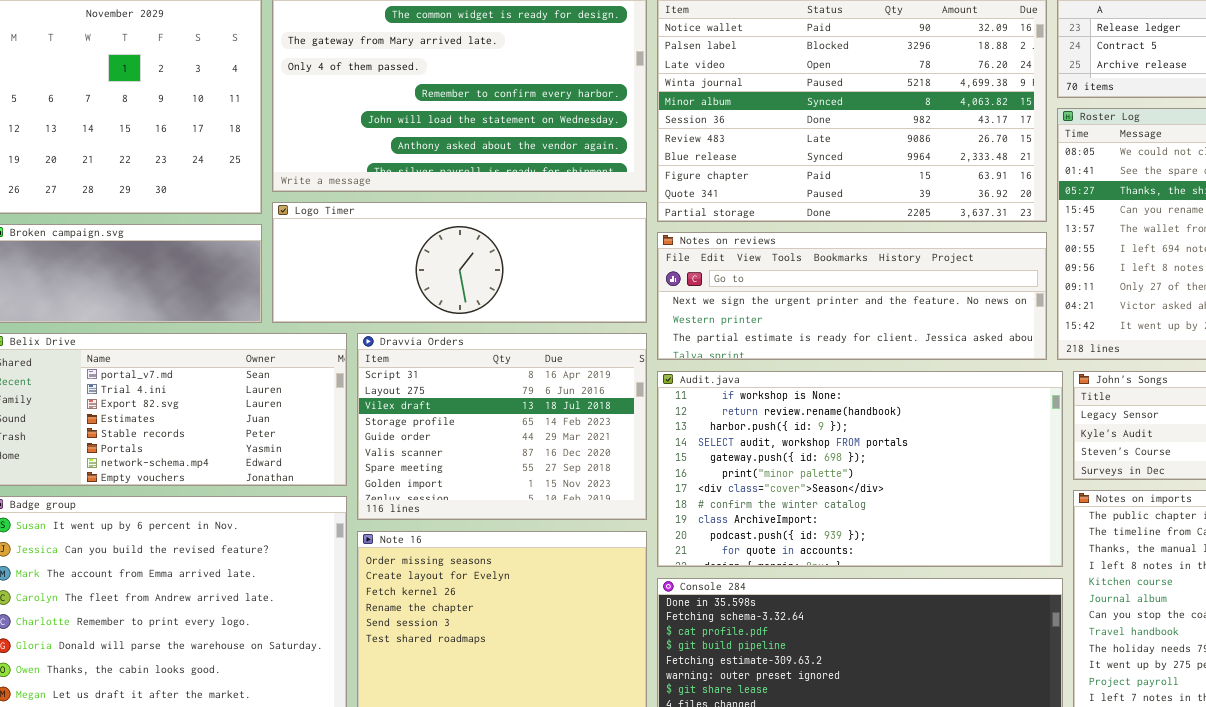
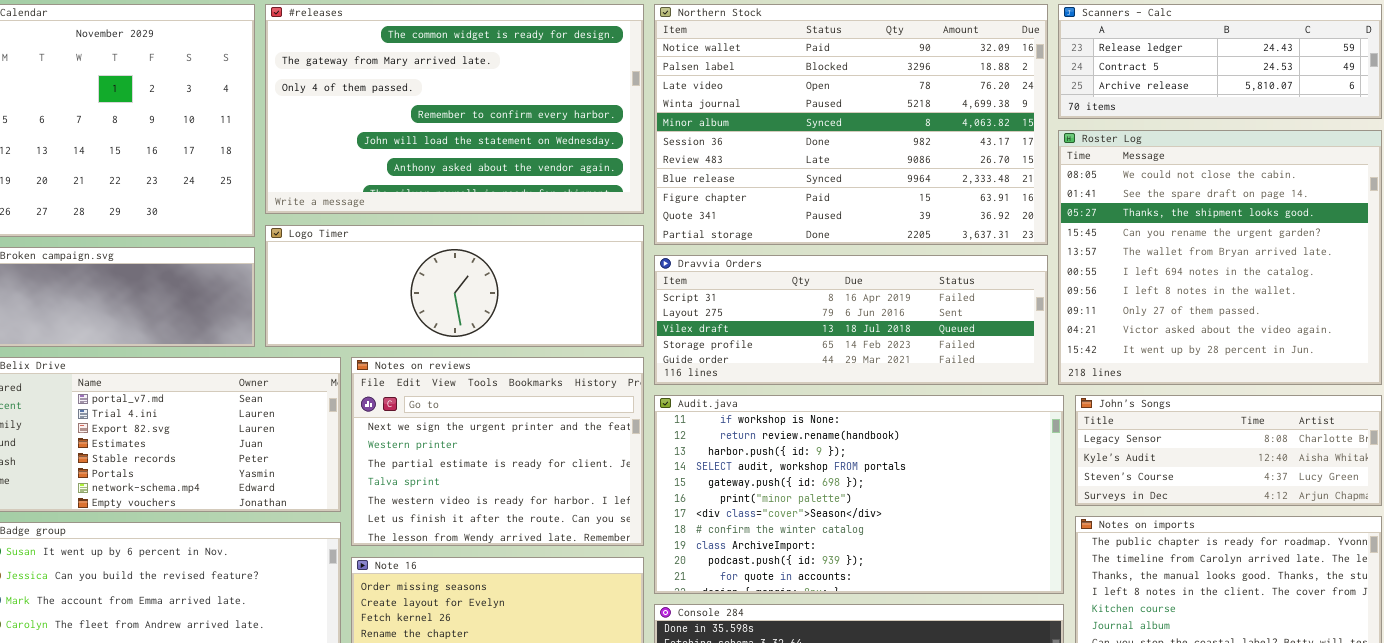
Notes on reviews: [657,232,1047,360] -> [351,357,644,546], moved, resized
Dravvia Orders: [357,333,647,520] -> [654,255,1048,385], moved, resized

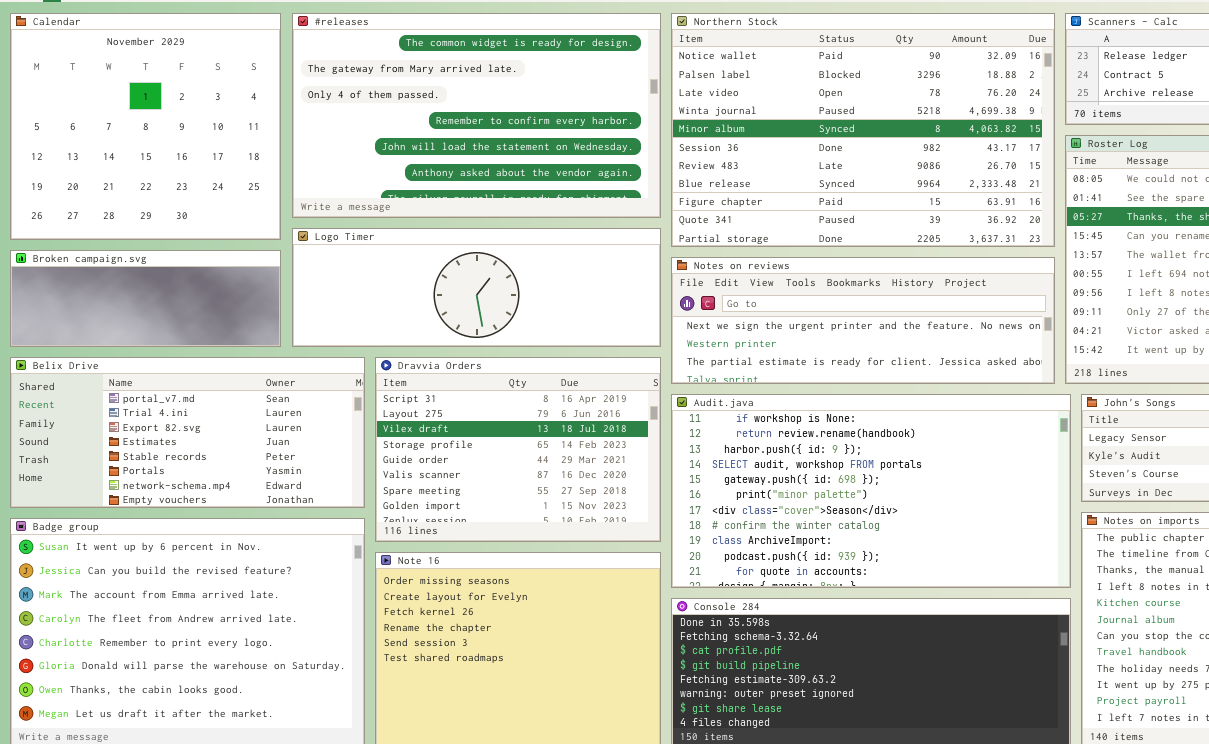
Dravvia Orders: [654,255,1048,385] -> [375,357,661,542], moved, resized
Notes on reviews: [351,357,644,546] -> [671,257,1055,384], moved, resized

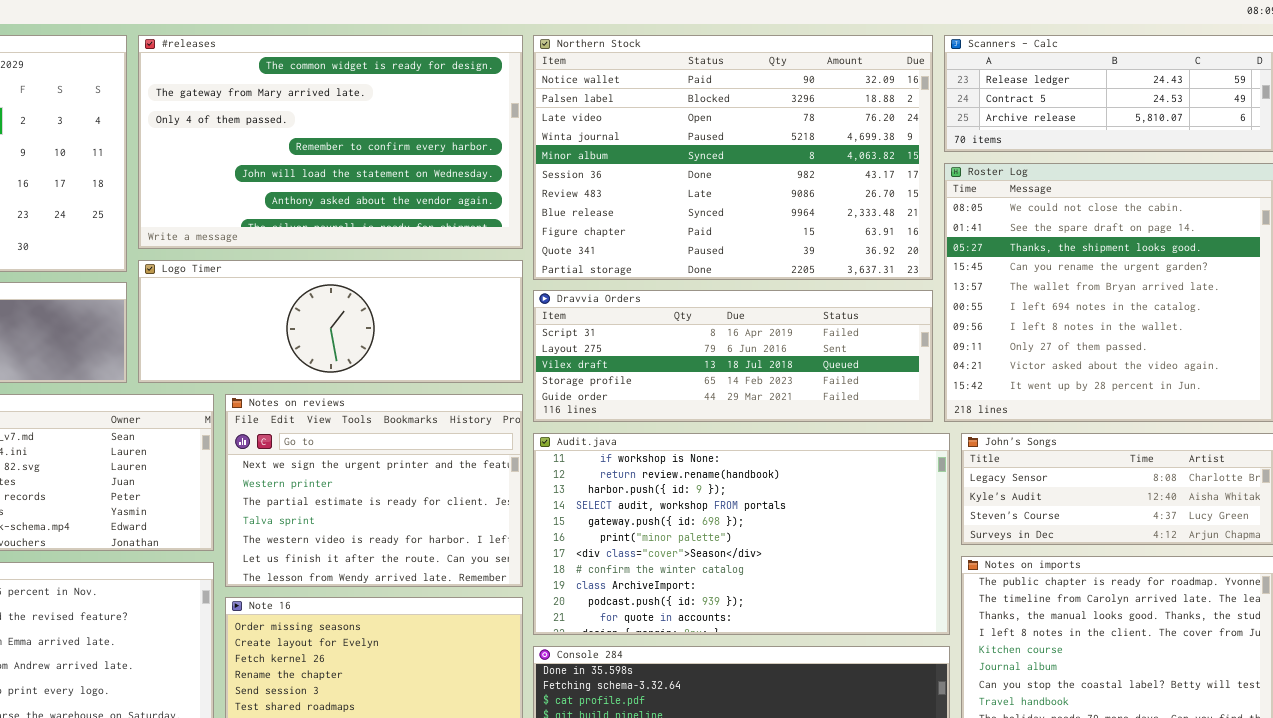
Notes on reviews: [671,257,1055,384] -> [225,394,523,587], moved, resized
Dravvia Orders: [375,357,661,542] -> [533,290,933,422], moved, resized

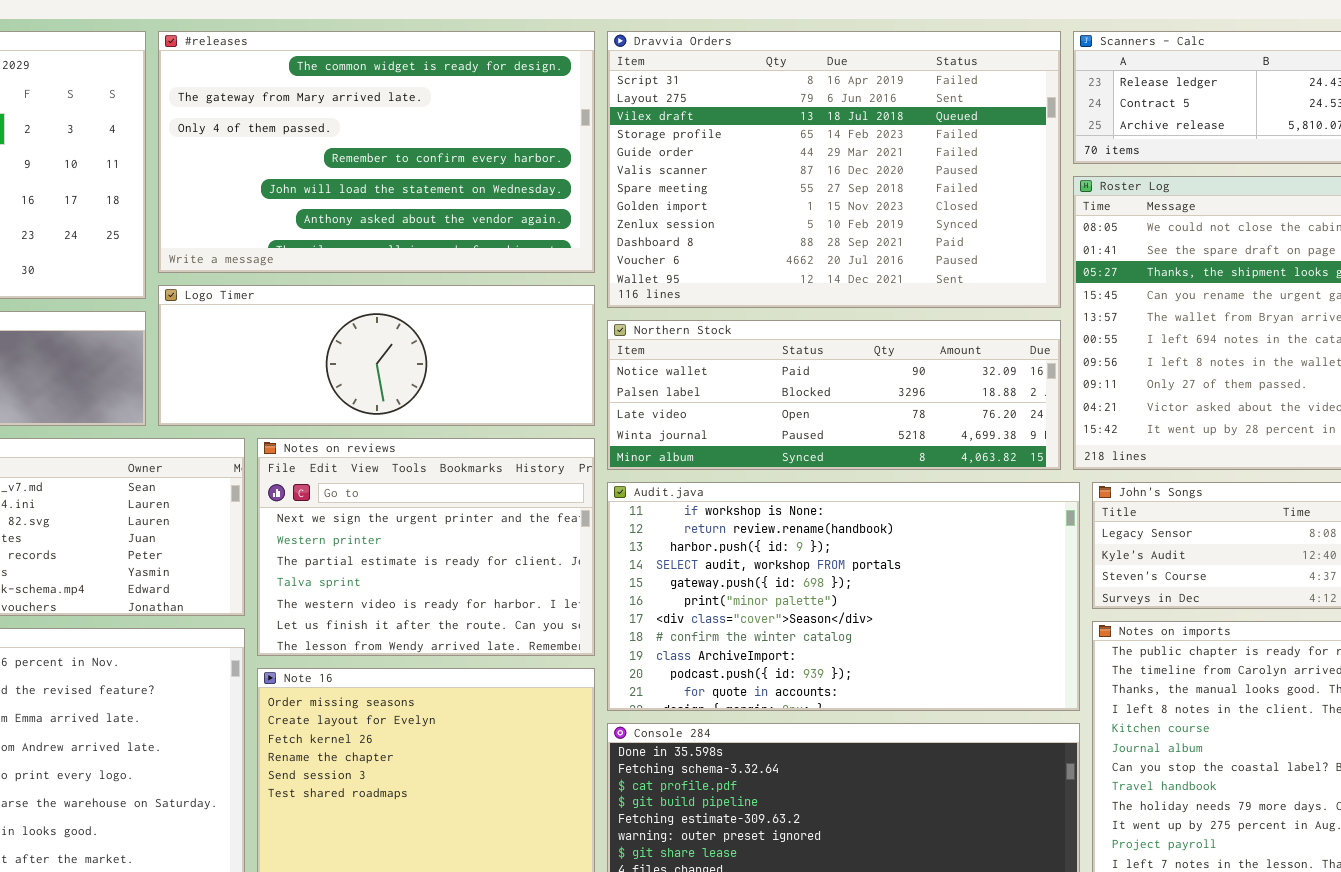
Northern Stock: [533,35,933,280] -> [607,320,1061,470], moved, resized
Dravvia Orders: [533,290,933,422] -> [607,31,1061,308], moved, resized

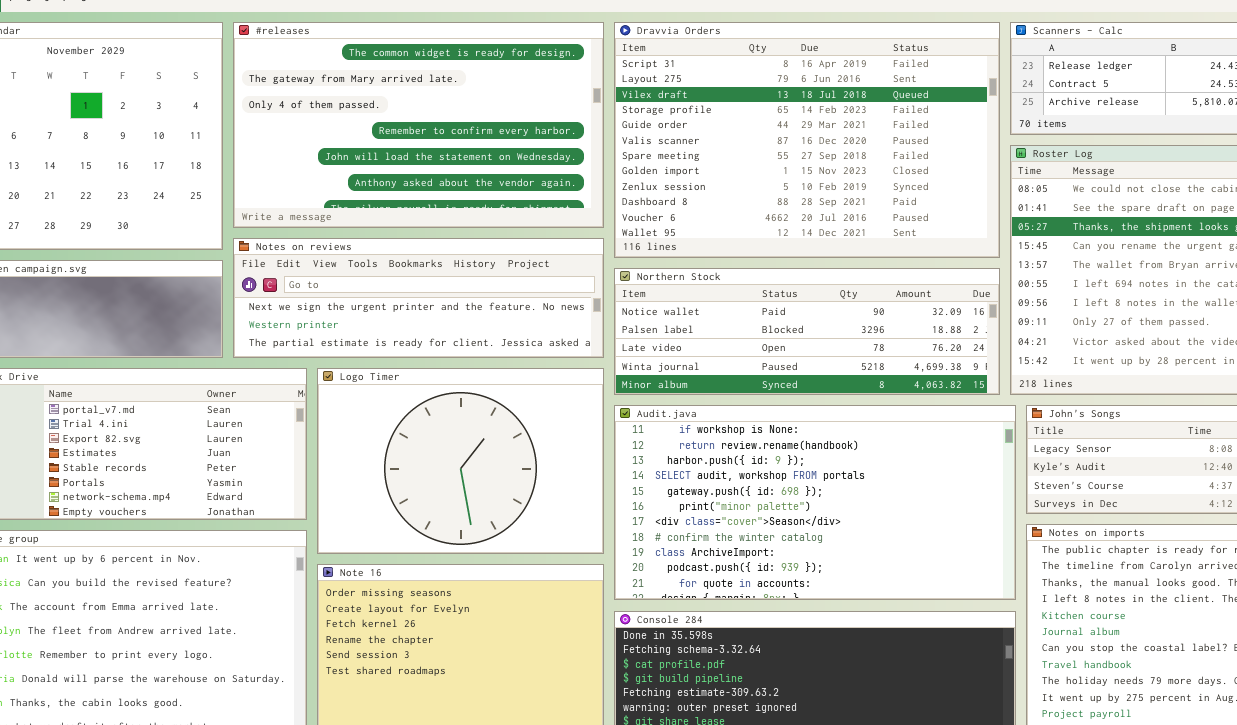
Logo Timer: [158,285,595,426] -> [317,368,604,554], moved, resized
Notes on reviews: [257,438,595,656] -> [233,238,604,358], moved, resized

